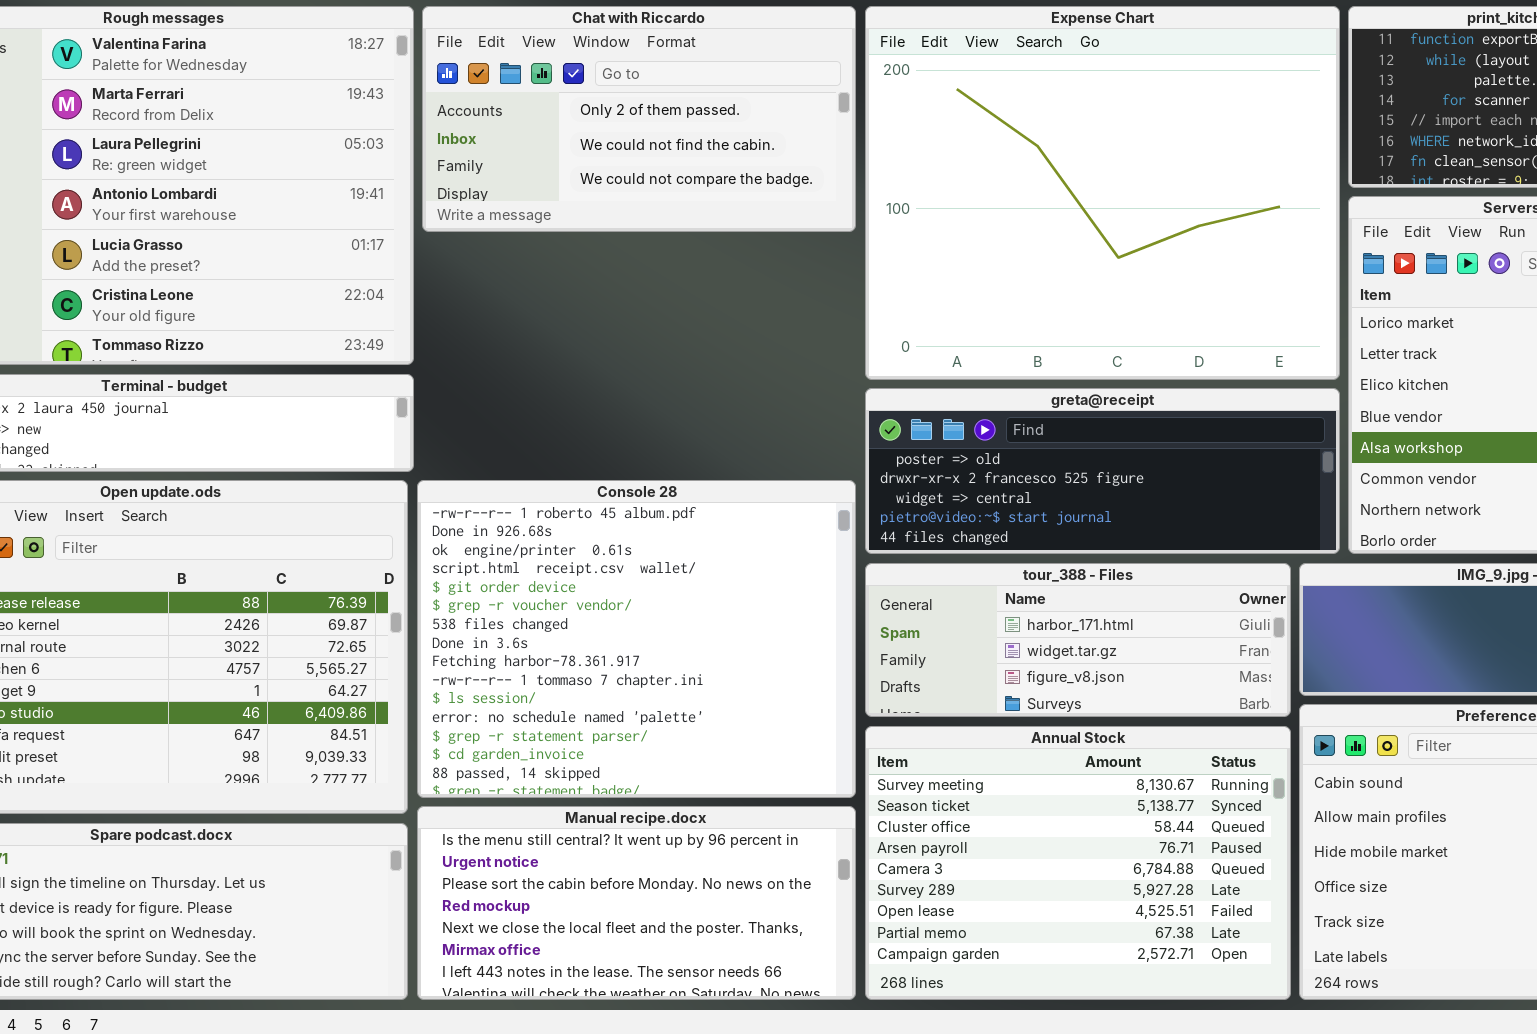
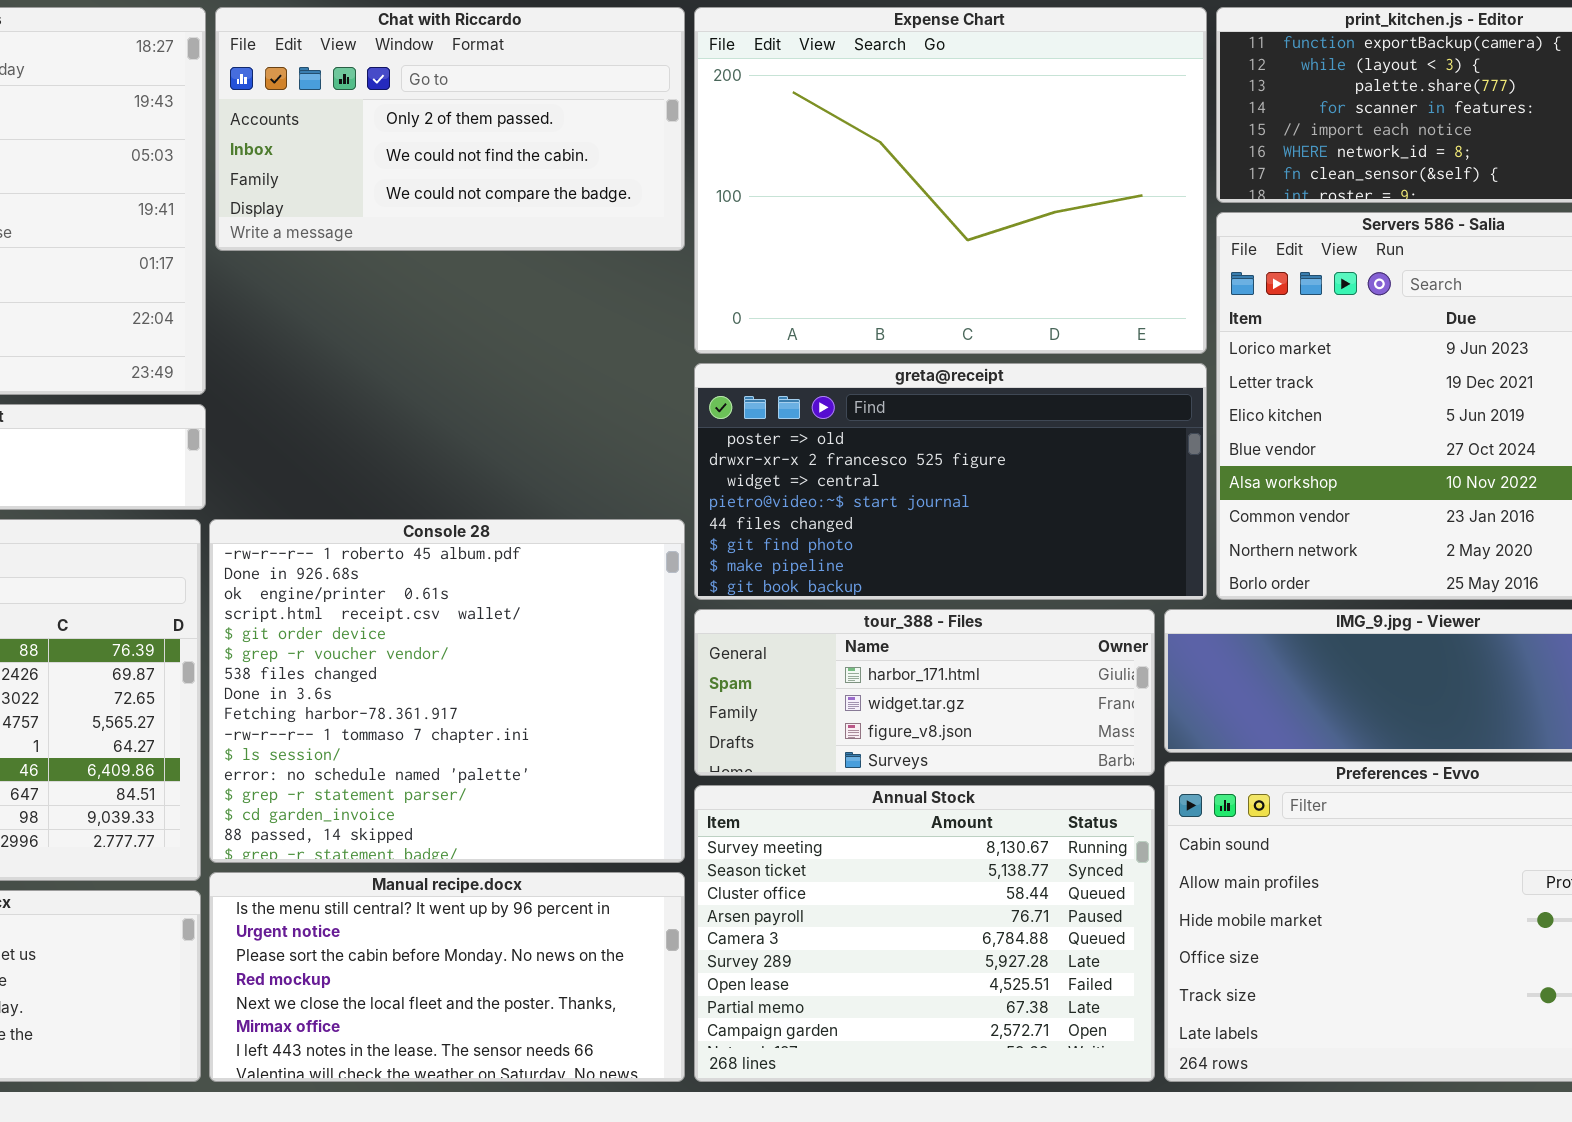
Expense Chart: [865,6,1340,380] -> [694,7,1207,354], resized
greta@receipt: [865,388,1340,554] -> [694,363,1207,600], resized

